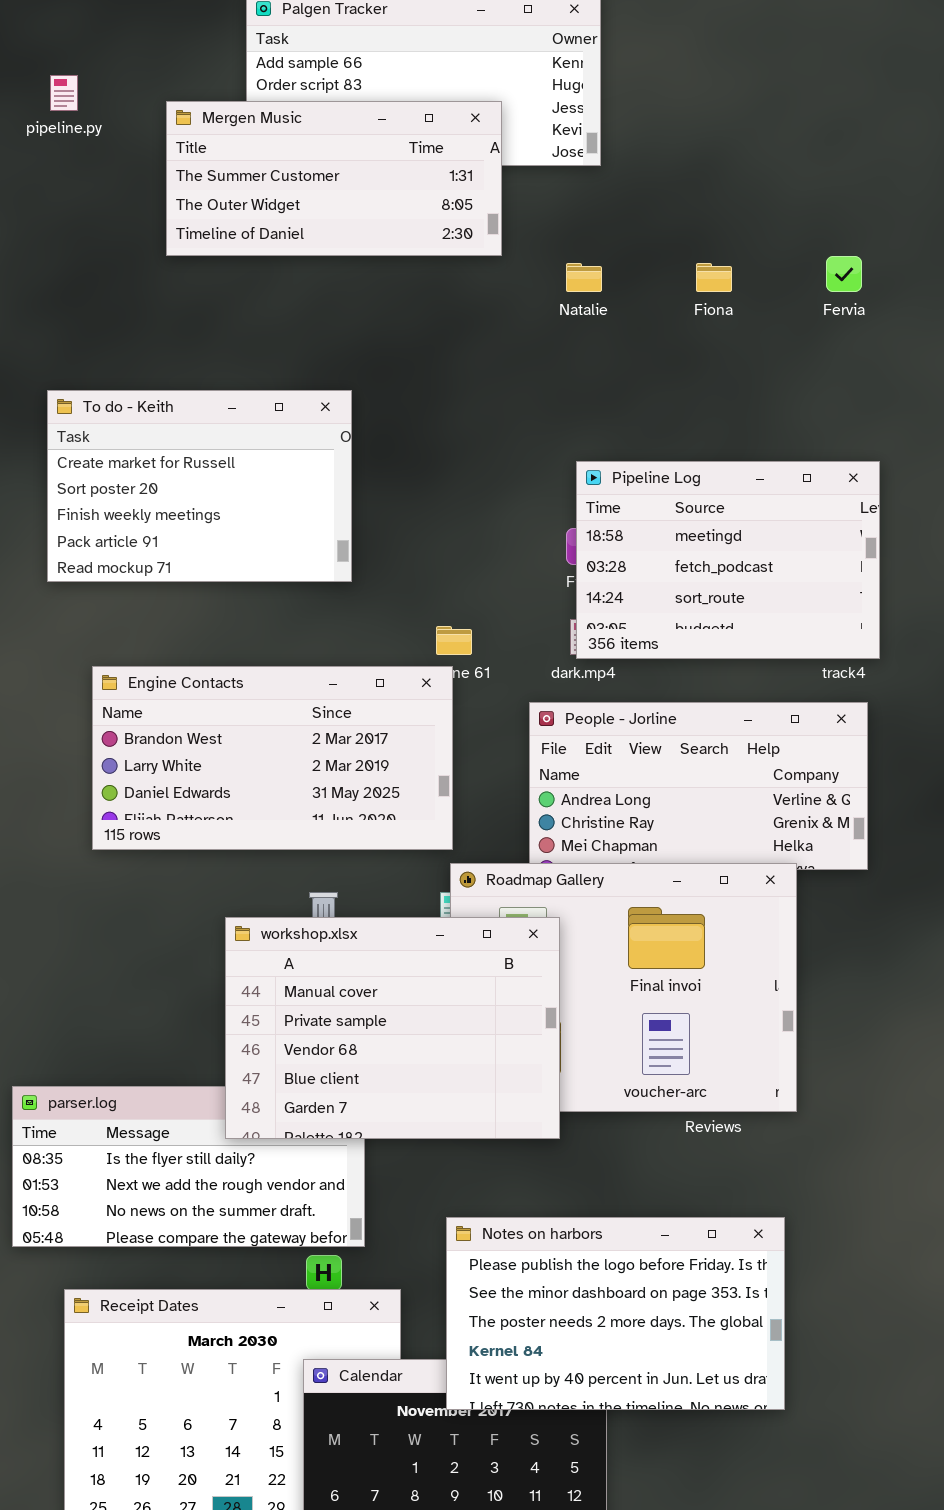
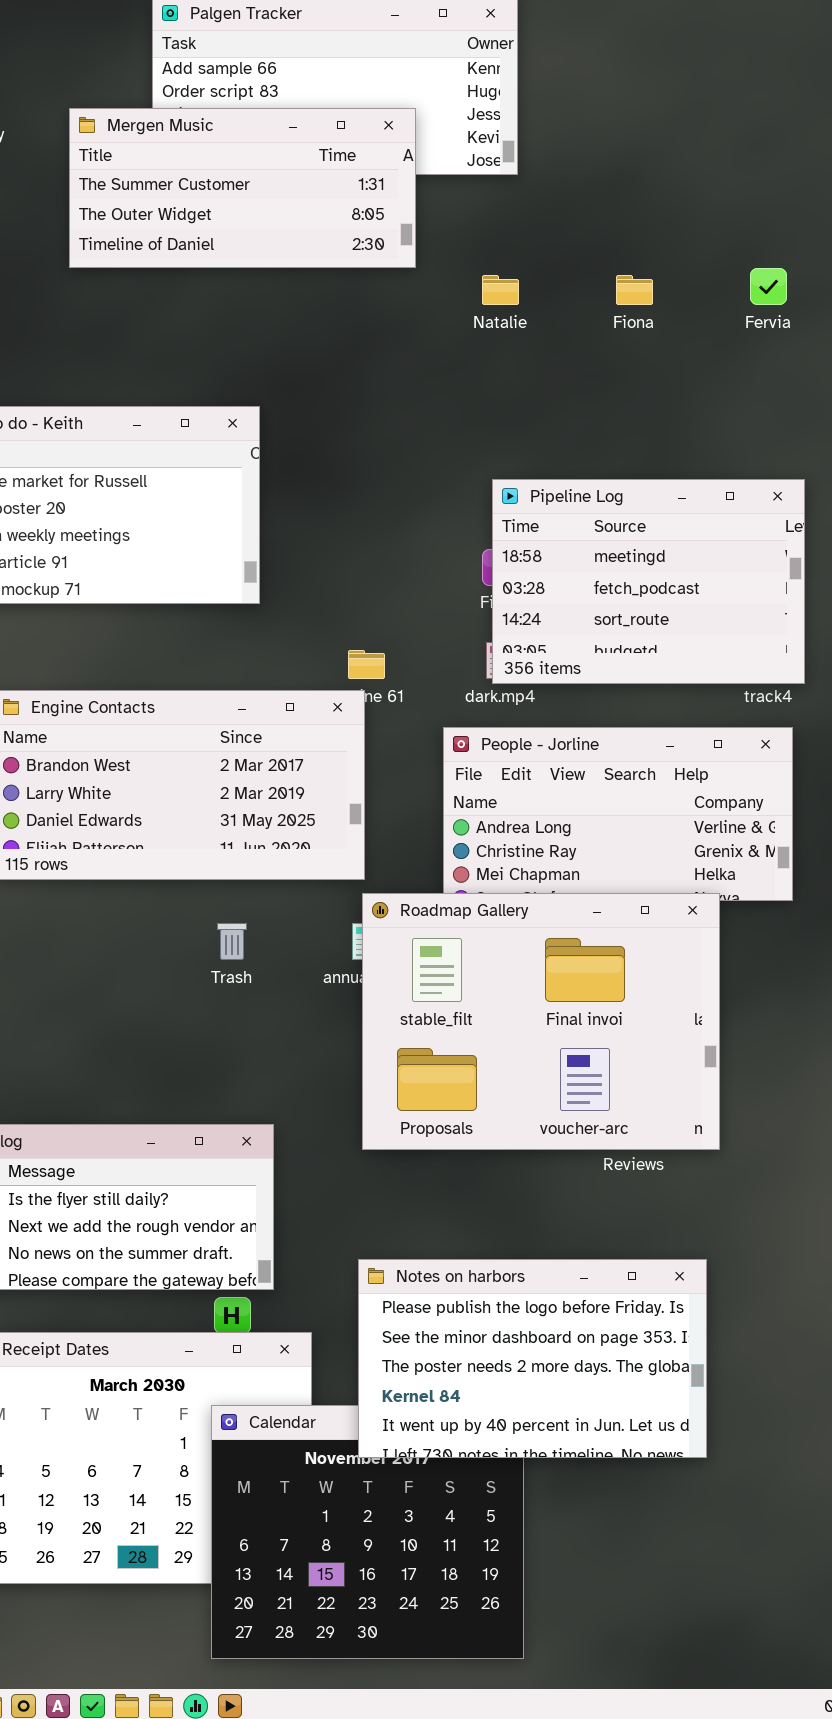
workshop.xlsx: [225,917,560,1139] -> none, closed

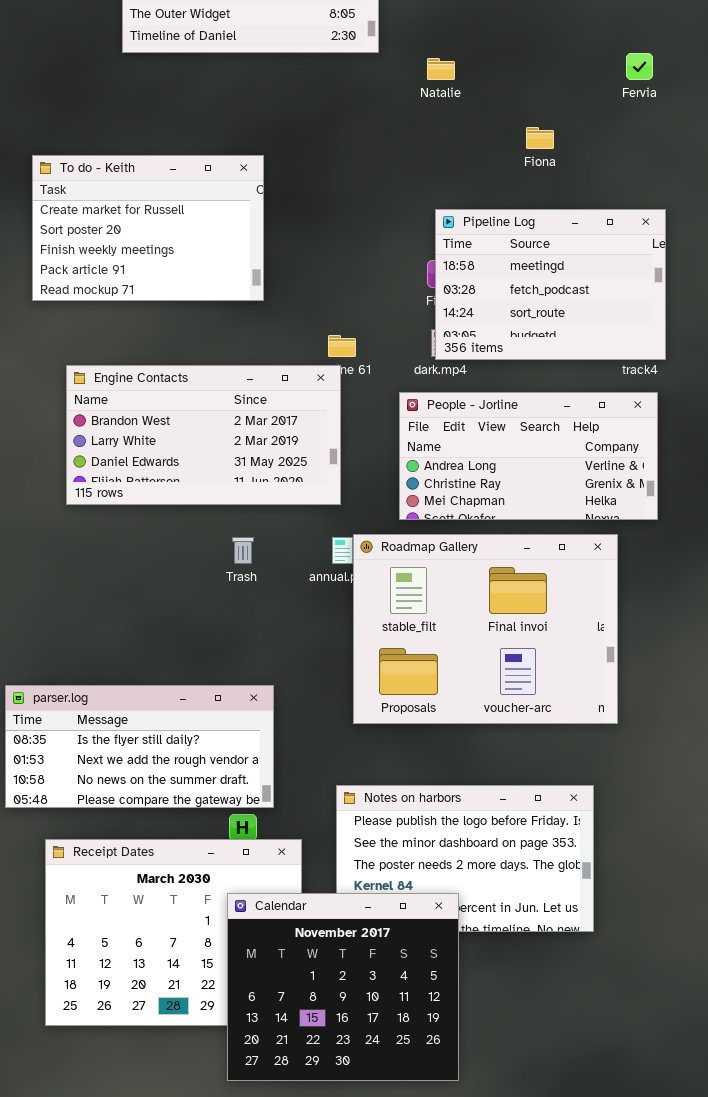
Fiona: [616,275,653,305] -> [526,127,554,149], moved
Roadmap Gallery: [362,893,720,1150] -> [353,534,618,724], moved
Calendar: [211,1405,524,1659] -> [227,893,459,1081], raised

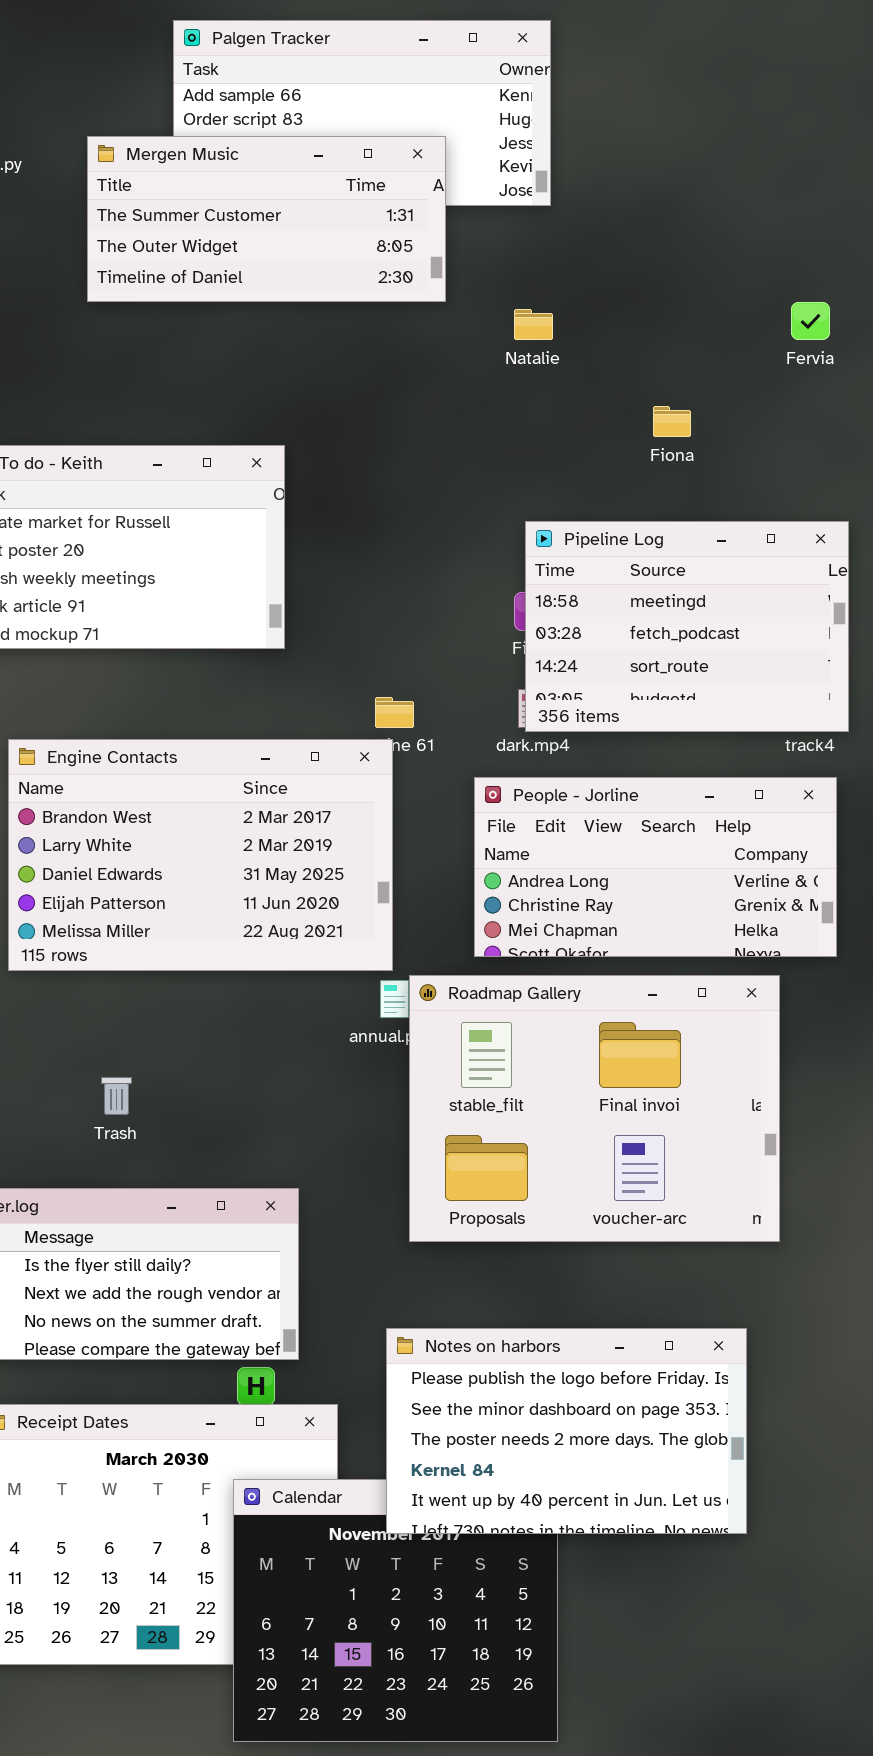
Engine Contacts: [66,365,341,505] -> [8,739,393,971], resized
Trash: [232,537,254,564] -> [101,1077,132,1115], moved
Notes on harbors: [336,785,594,932] -> [386,1328,747,1534], raised

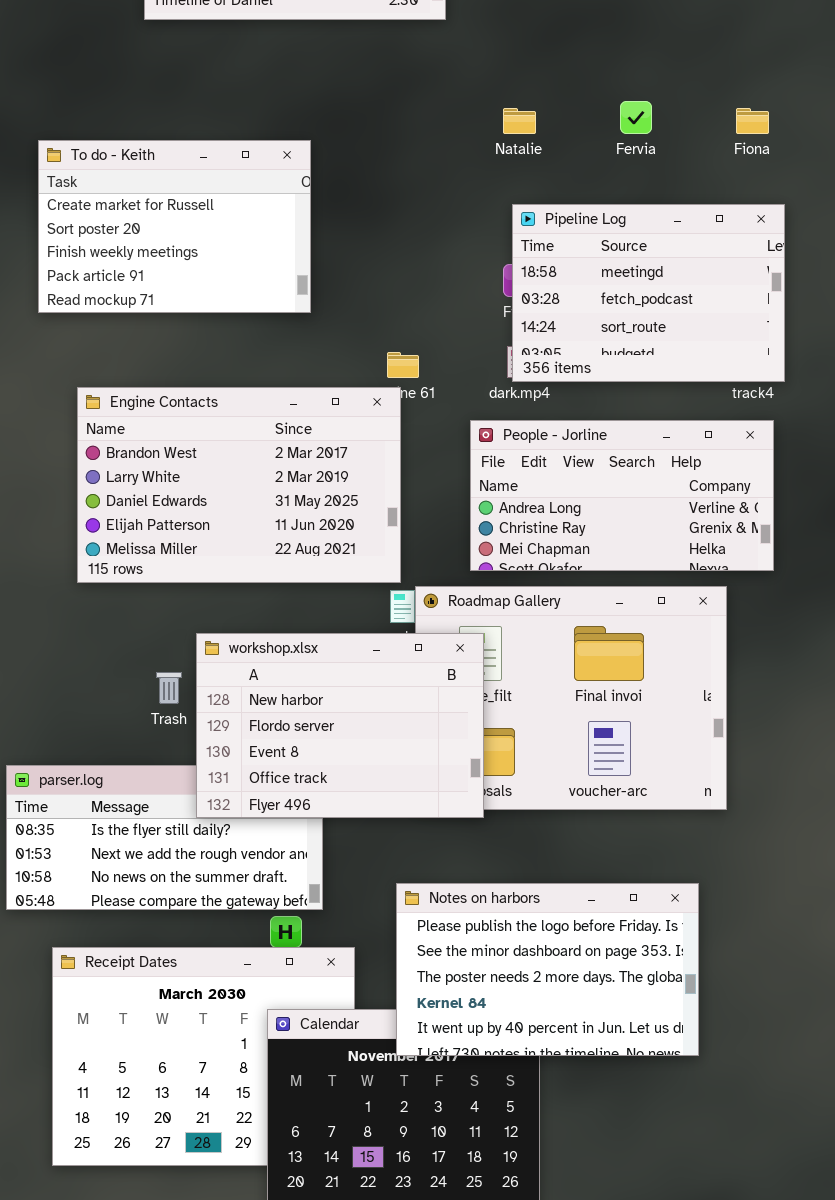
Fervia: [791,302,830,340] -> [620,101,652,134], moved
Natalie: [514,309,553,340] -> [503,108,536,134], moved
Fiona: [653,406,691,437] -> [736,108,769,134], moved
workshop.xlsx: none -> [196,633,484,818], opened

